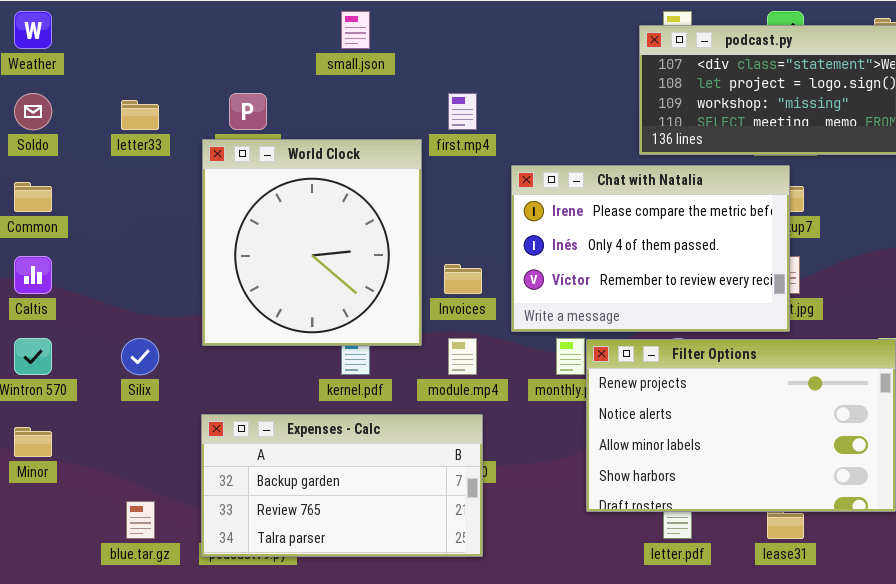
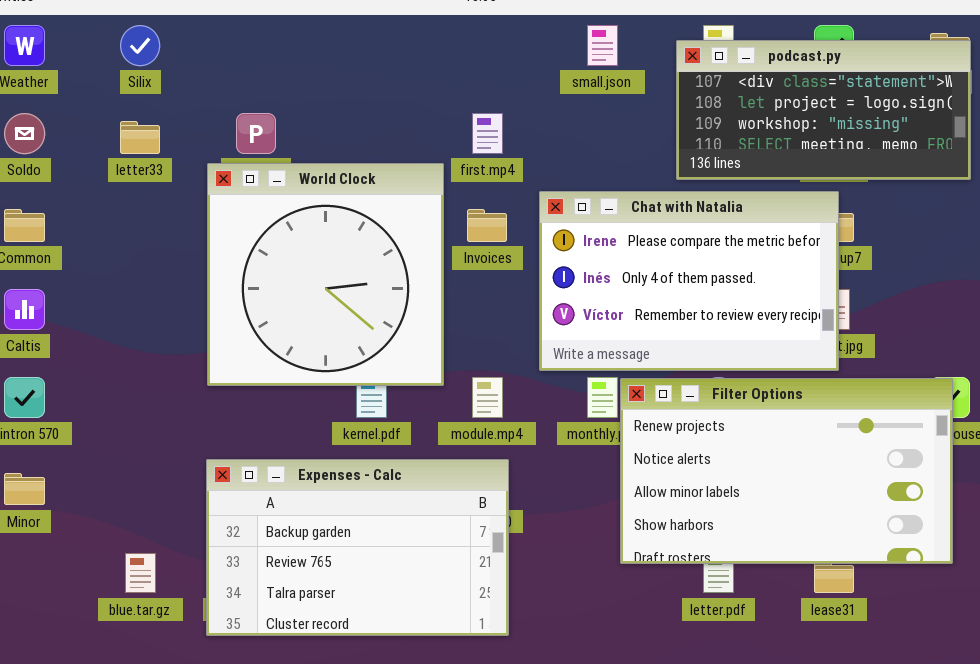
small.json: [341,11,370,49] -> [587,25,618,66], moved
Invoices: [444,264,482,294] -> [467,209,507,242], moved
Silix: [121,338,159,375] -> [120,25,160,66], moved
Expenses - Calc: [201,414,483,557] -> [206,459,509,636], resized

